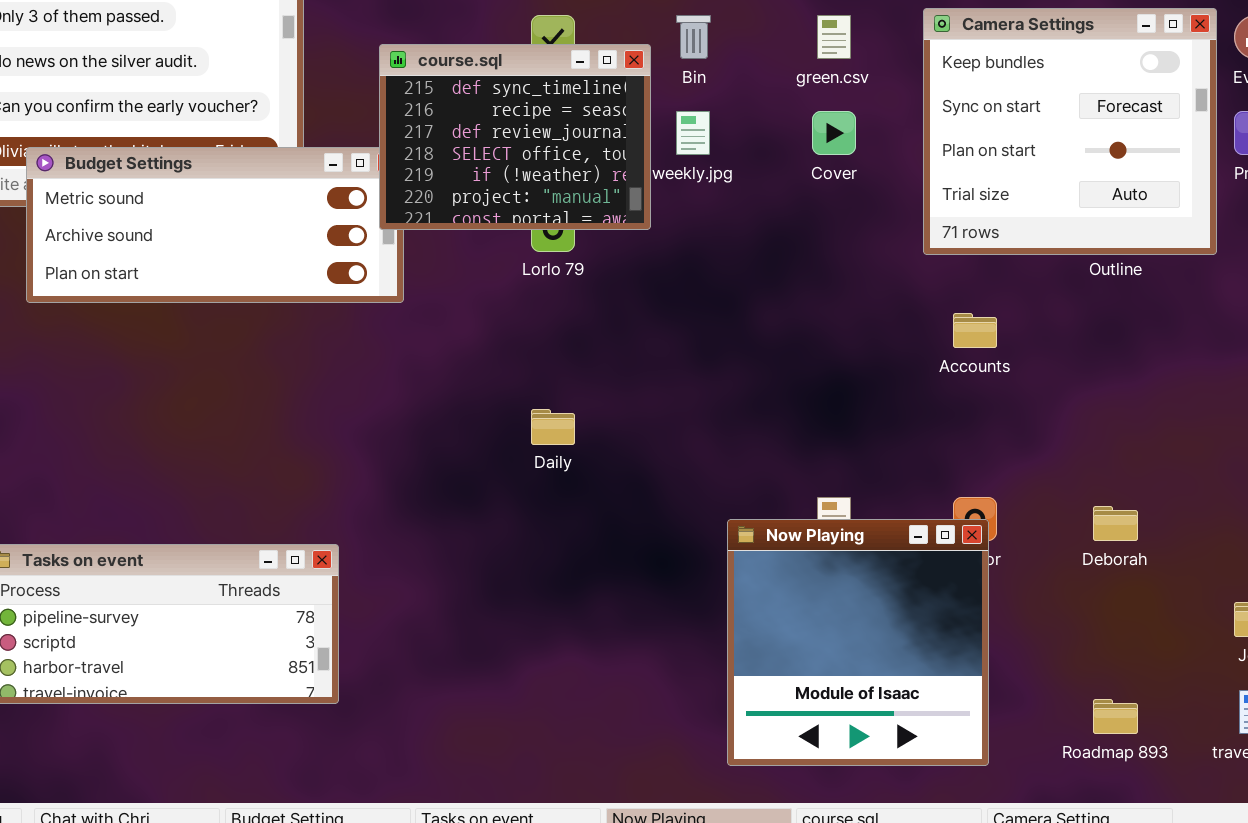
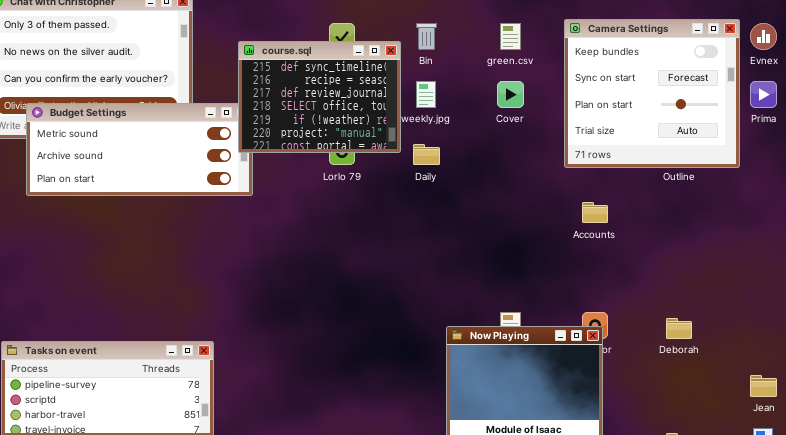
Daily: [531,409,575,445] -> [413,144,440,165], moved

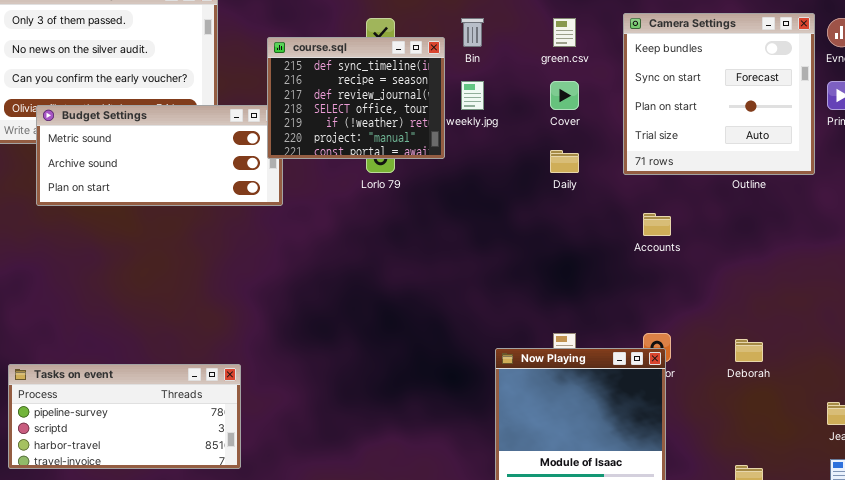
Daily: [413,144,440,165] -> [550,150,579,173], moved

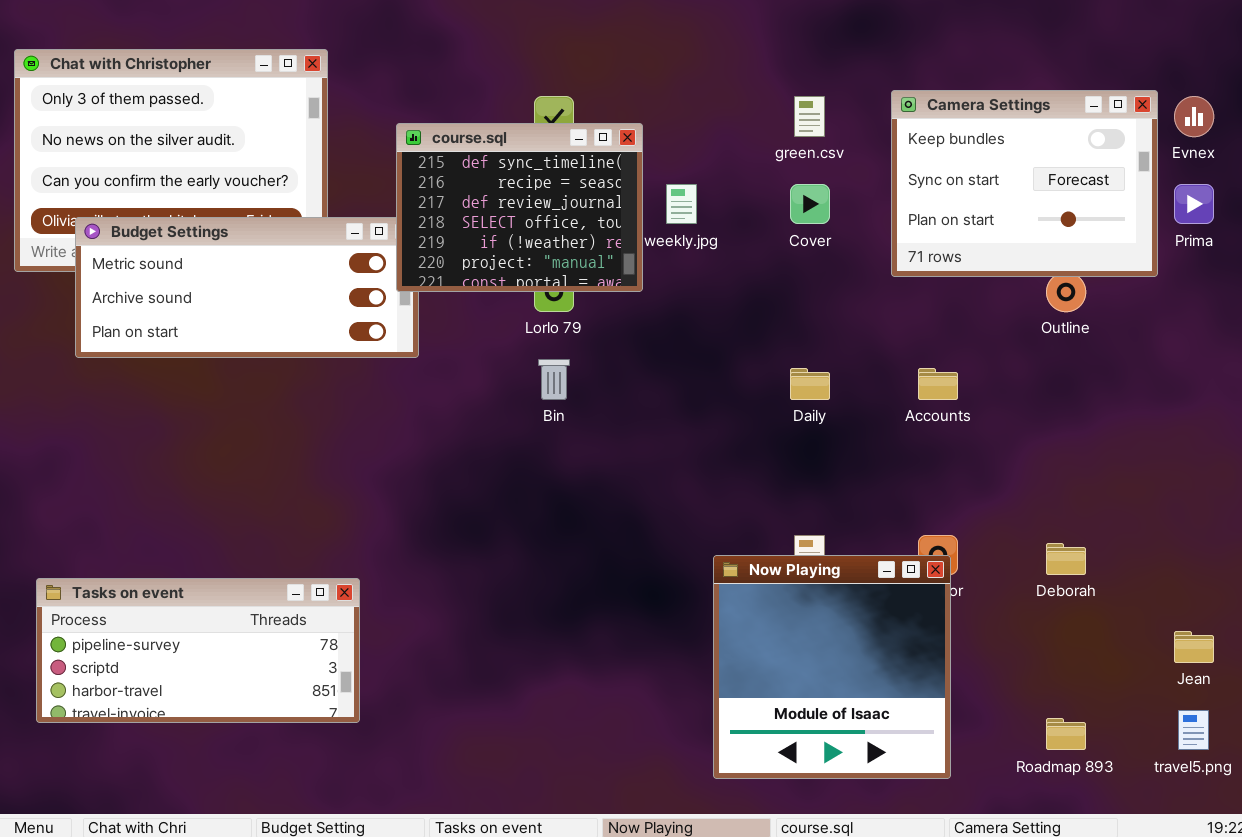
Camera Settings: [623,13,815,175] -> [891,90,1158,277], resized
Bin: [461,18,484,47] -> [538,359,570,400], moved
Daily: [550,150,579,173] -> [790,368,830,400], moved

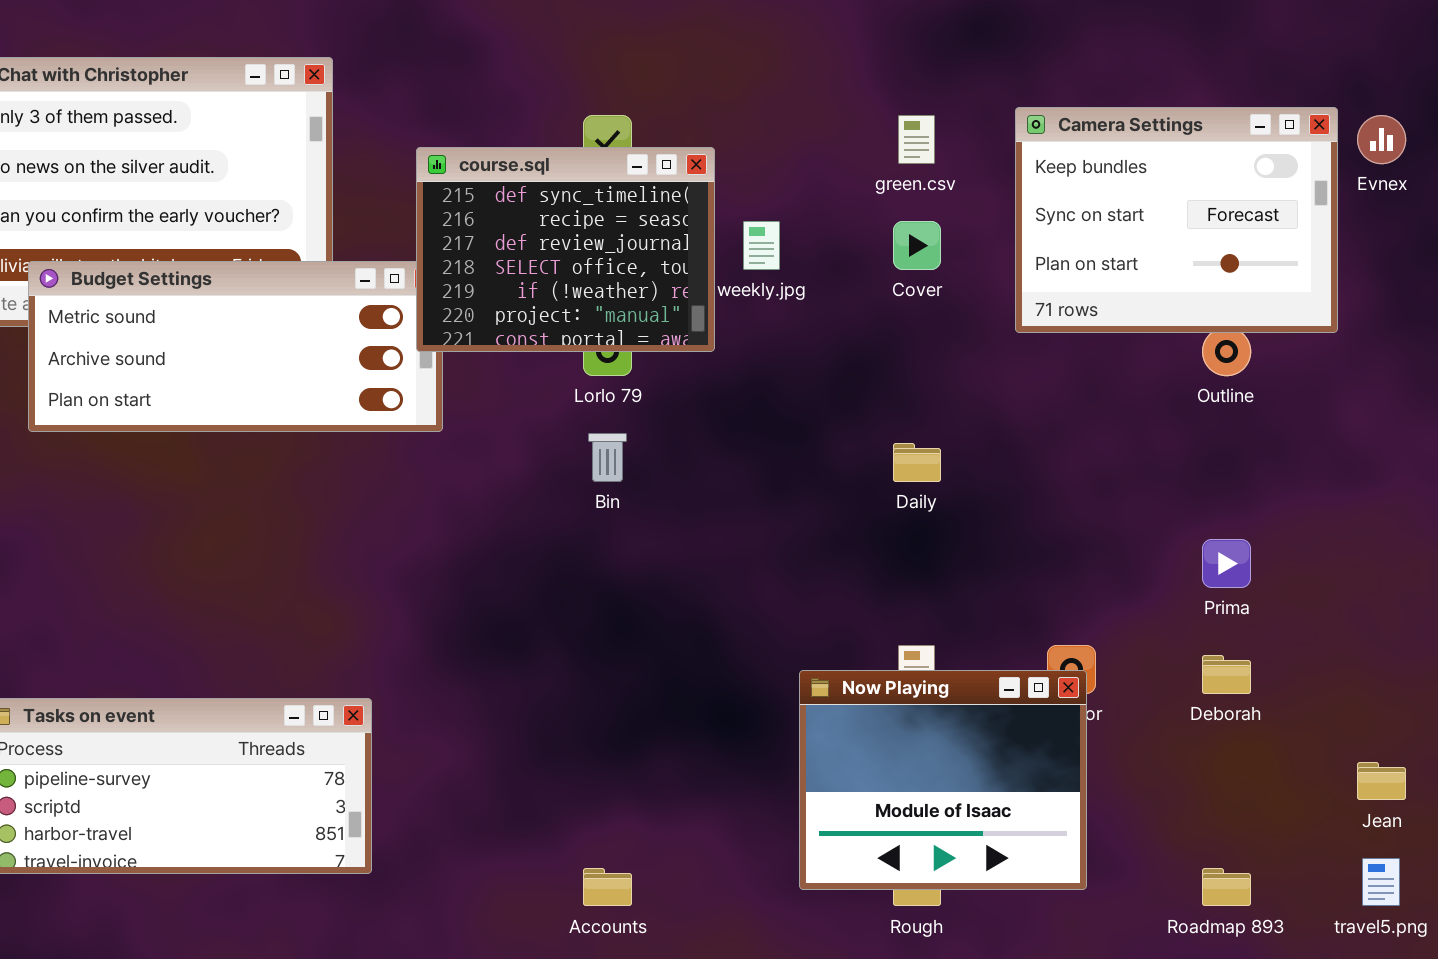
Prima: [1174,184,1214,224] -> [1202,539,1251,588], moved
Accounts: [918,368,958,400] -> [583,868,632,906], moved
Now Playing: [713,555,951,779] -> [799,670,1087,890], resized

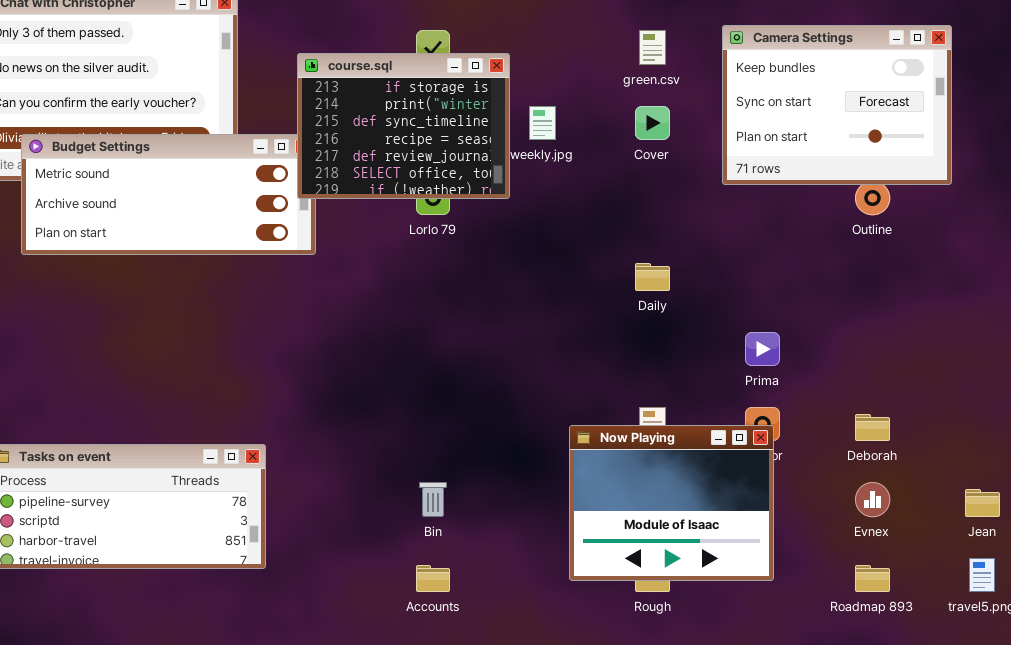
Evnex: [1357,115,1406,164] -> [855,482,890,517], moved
course.sql: [416,147,715,352] -> [297,53,510,199], scrolled up 2 rows
Bin: [588,433,627,482] -> [419,482,447,517], moved
Prima: [1202,539,1251,588] -> [745,332,780,366], moved

